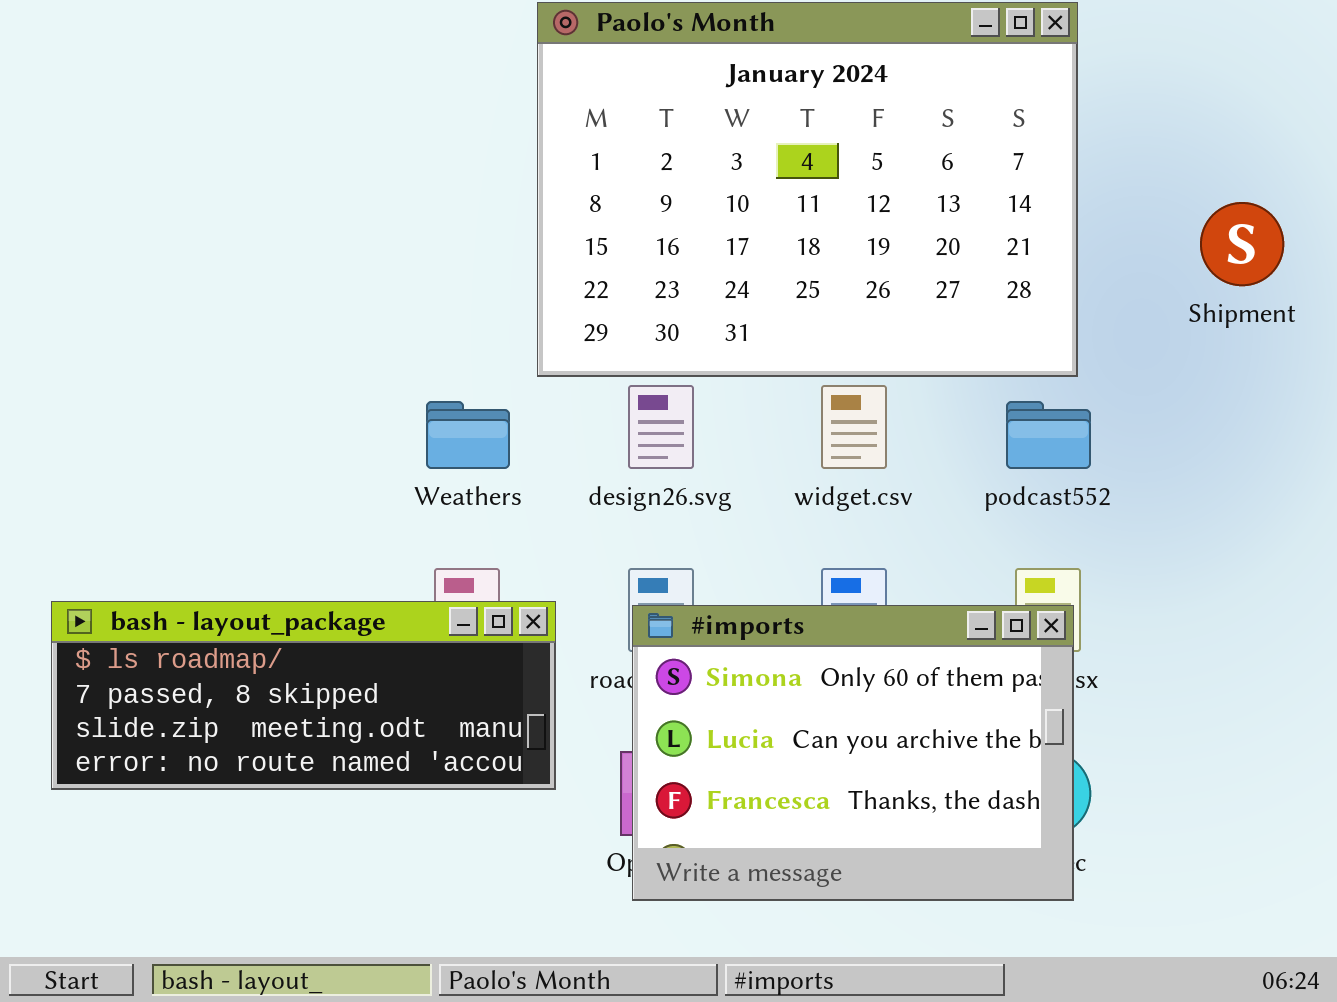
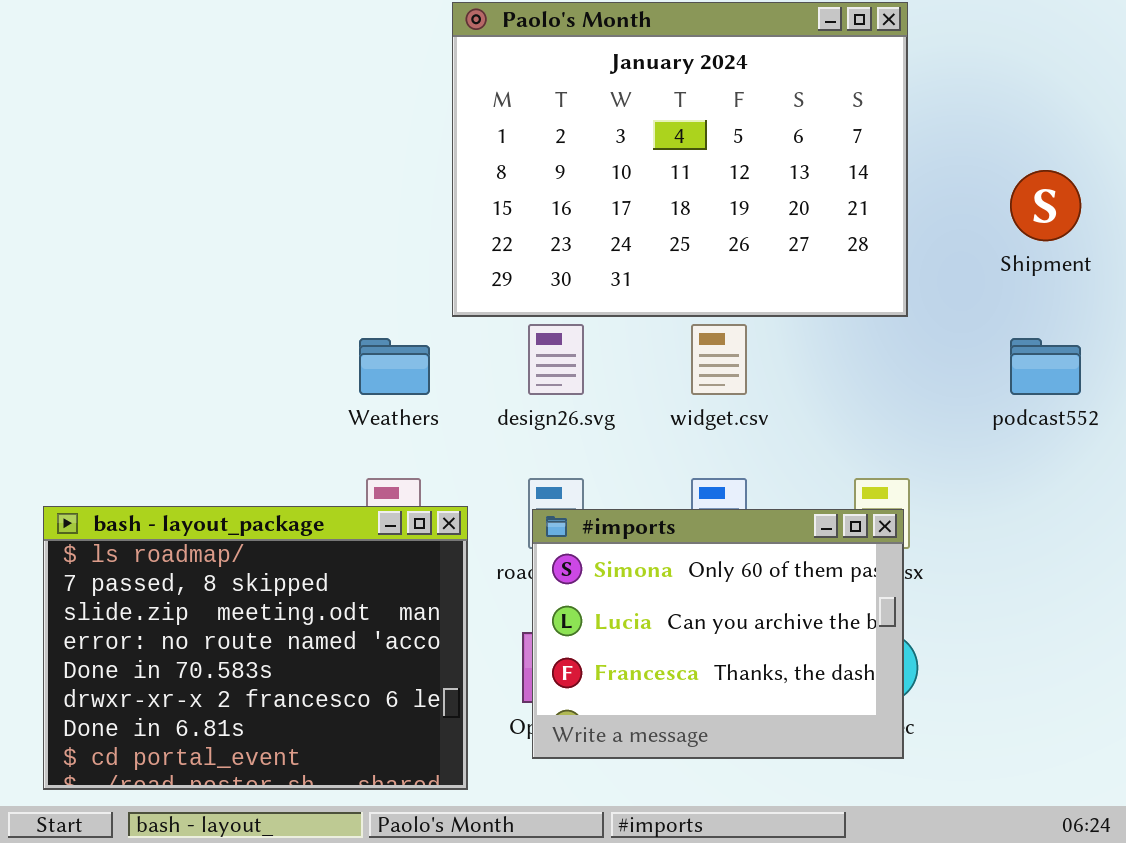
podcast552: [1006,401,1091,469] -> [1010,338,1081,395], moved
bash - layout_package: [51,601,556,790] -> [43,506,468,790], resized

